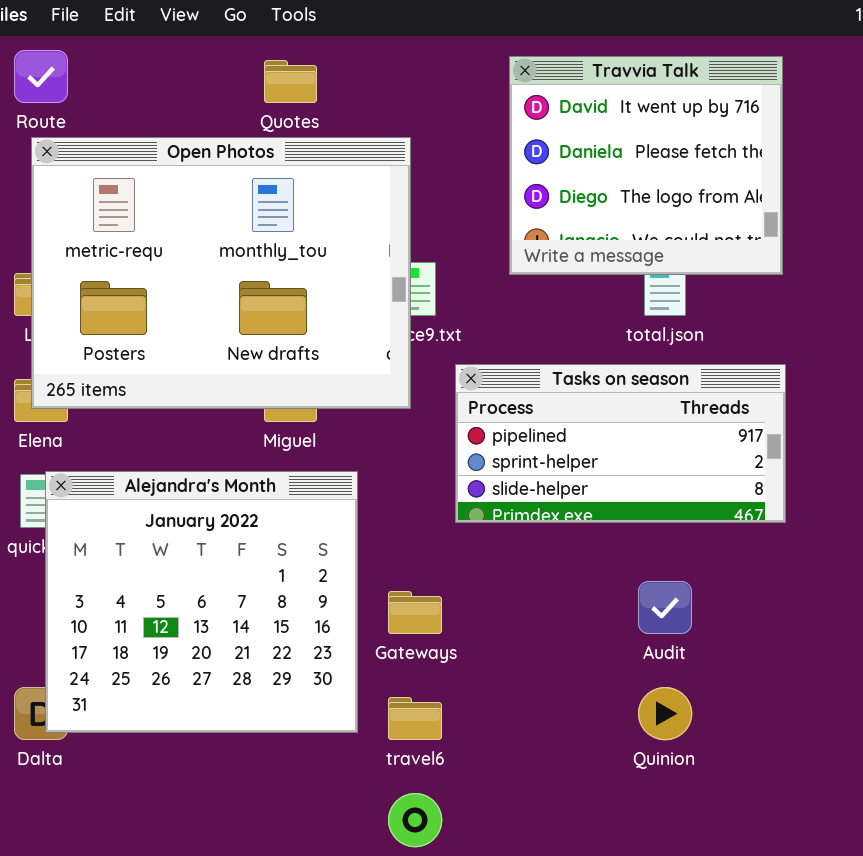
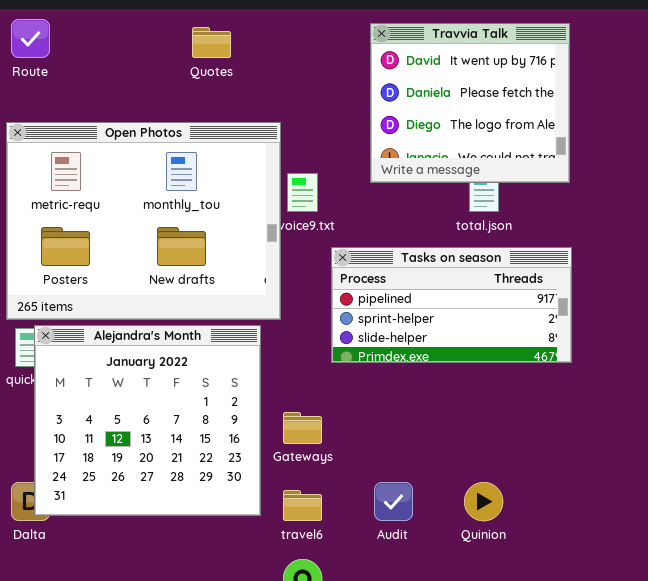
Open Photos: [31,137,411,409] -> [6,122,281,320], moved
Audit: [638,581,692,634] -> [374,482,413,521], moved

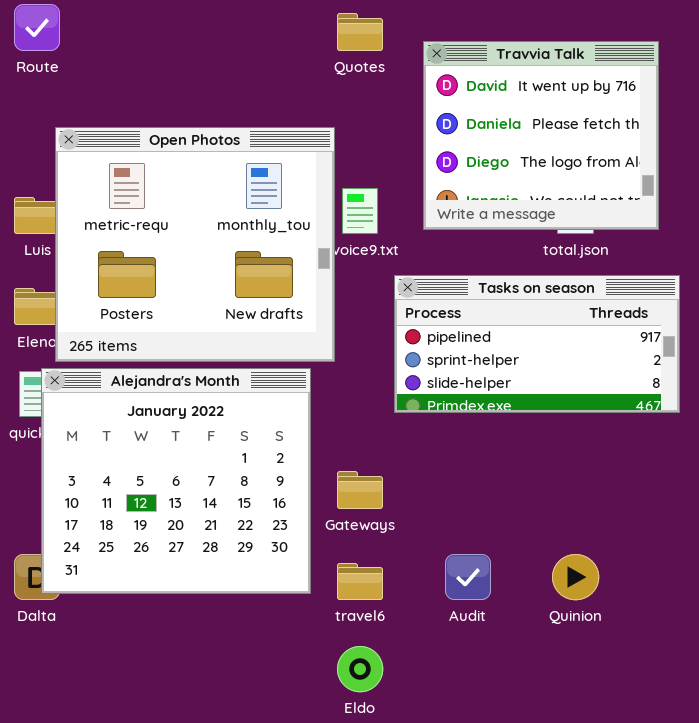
Travvia Talk: [370,23,570,183] -> [423,41,659,230], moved
Quotes: [192,27,231,58] -> [337,13,383,51], moved
Open Photos: [6,122,281,320] -> [55,127,335,362], resized

